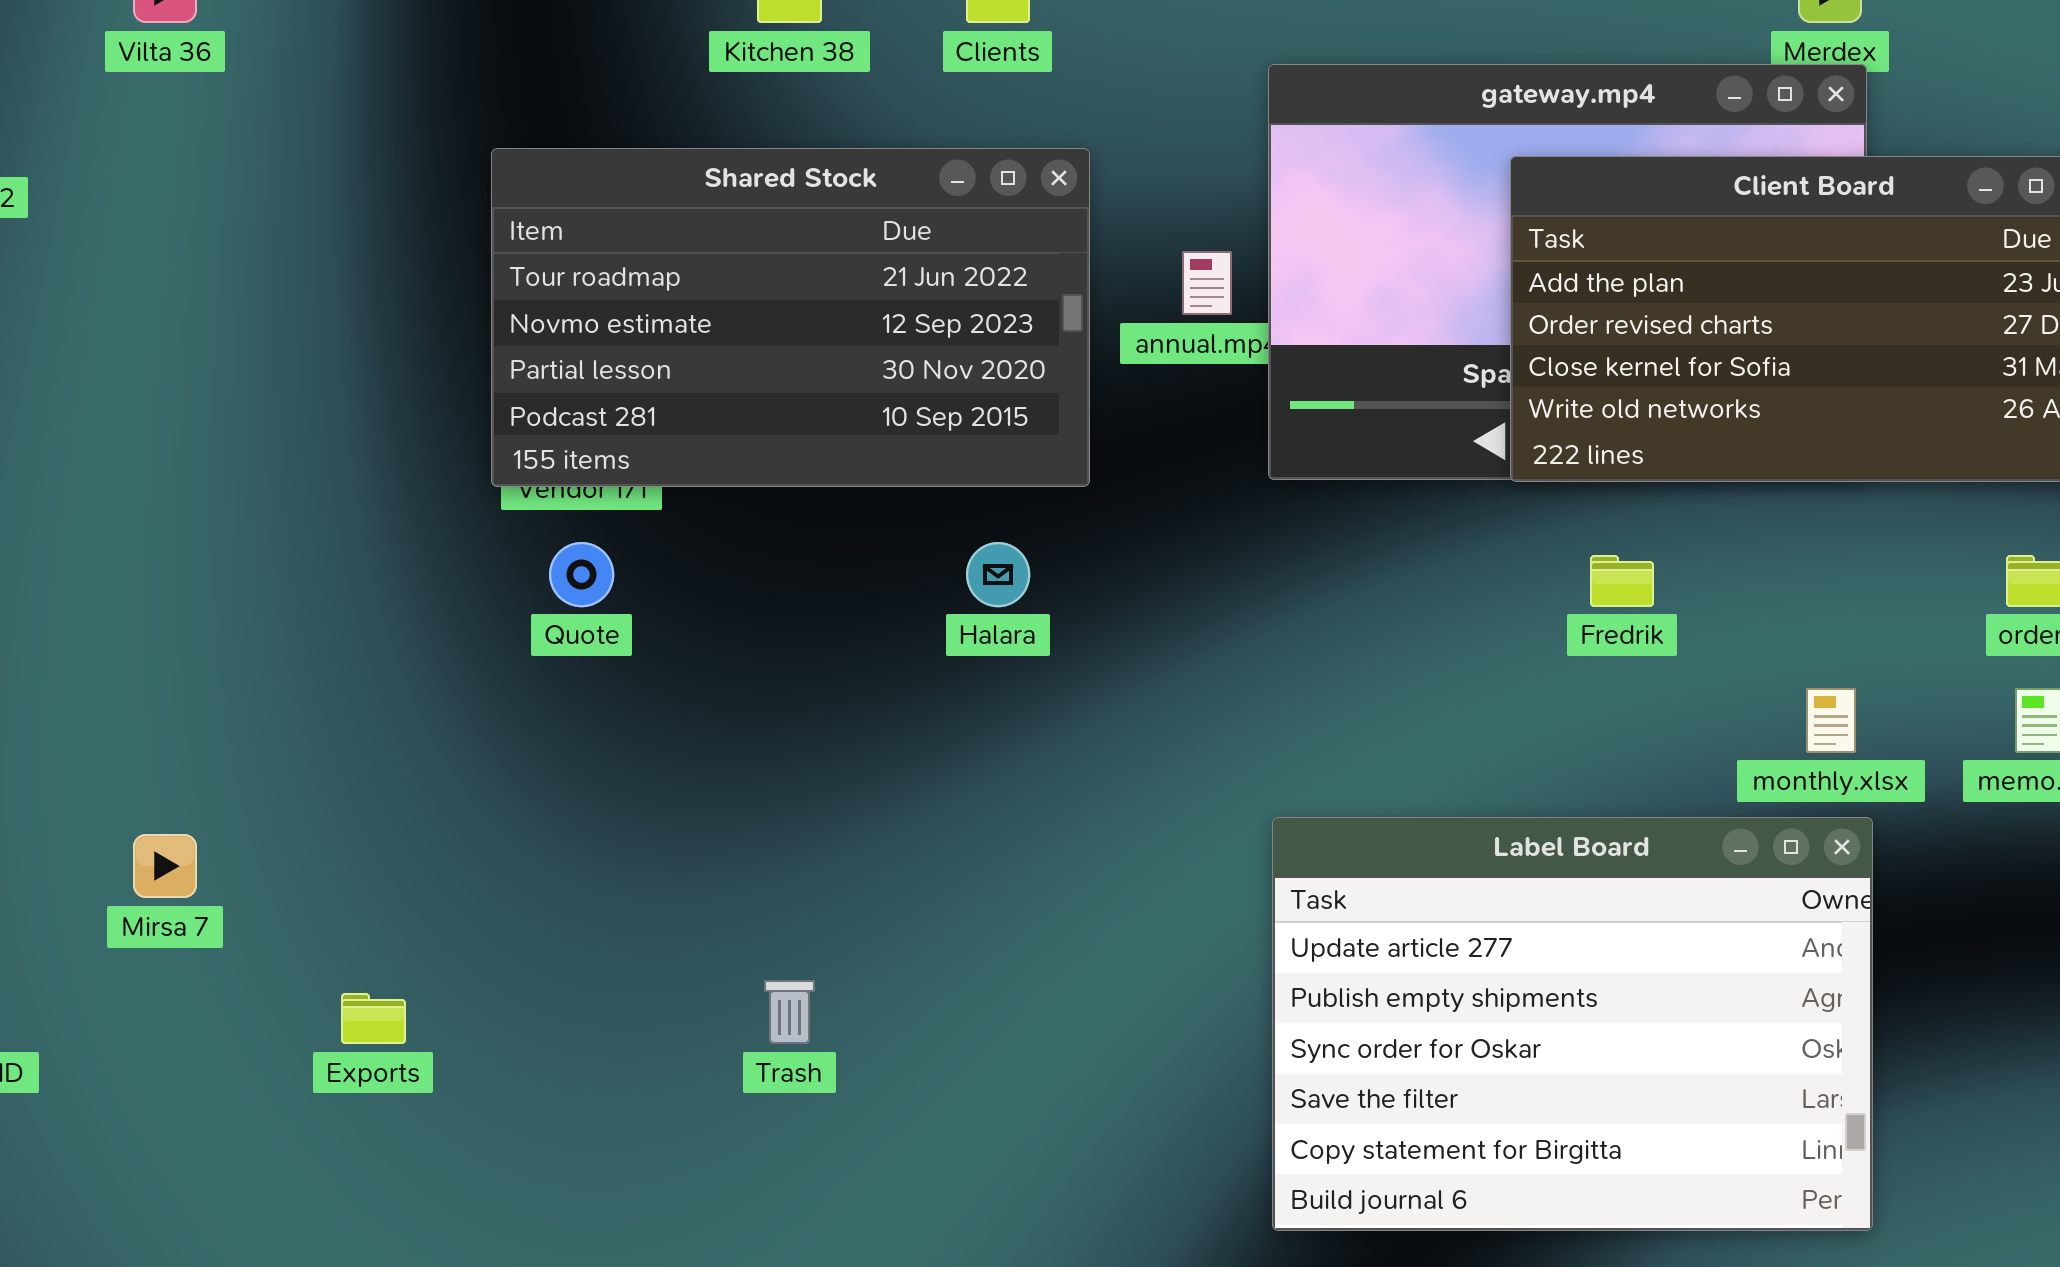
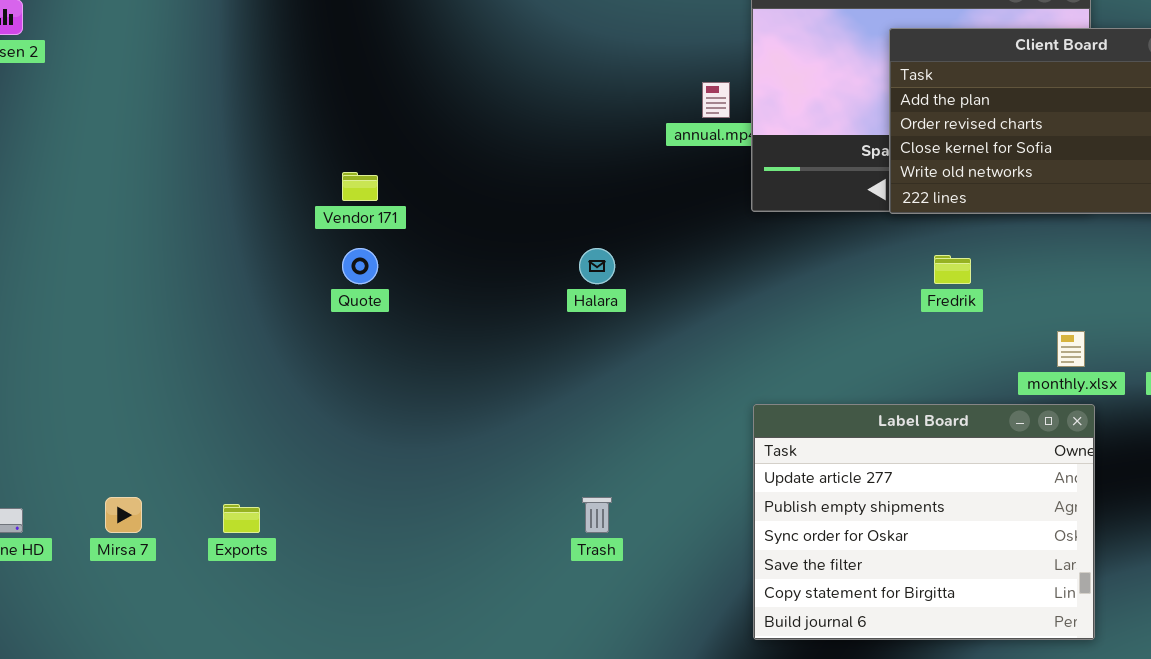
Shared Stock: [491,148,1090,487] -> none, closed
Mirsa 7: [133,834,197,898] -> [105,497,142,533], moved
Trash: [764,980,815,1044] -> [582,497,612,533], moved

